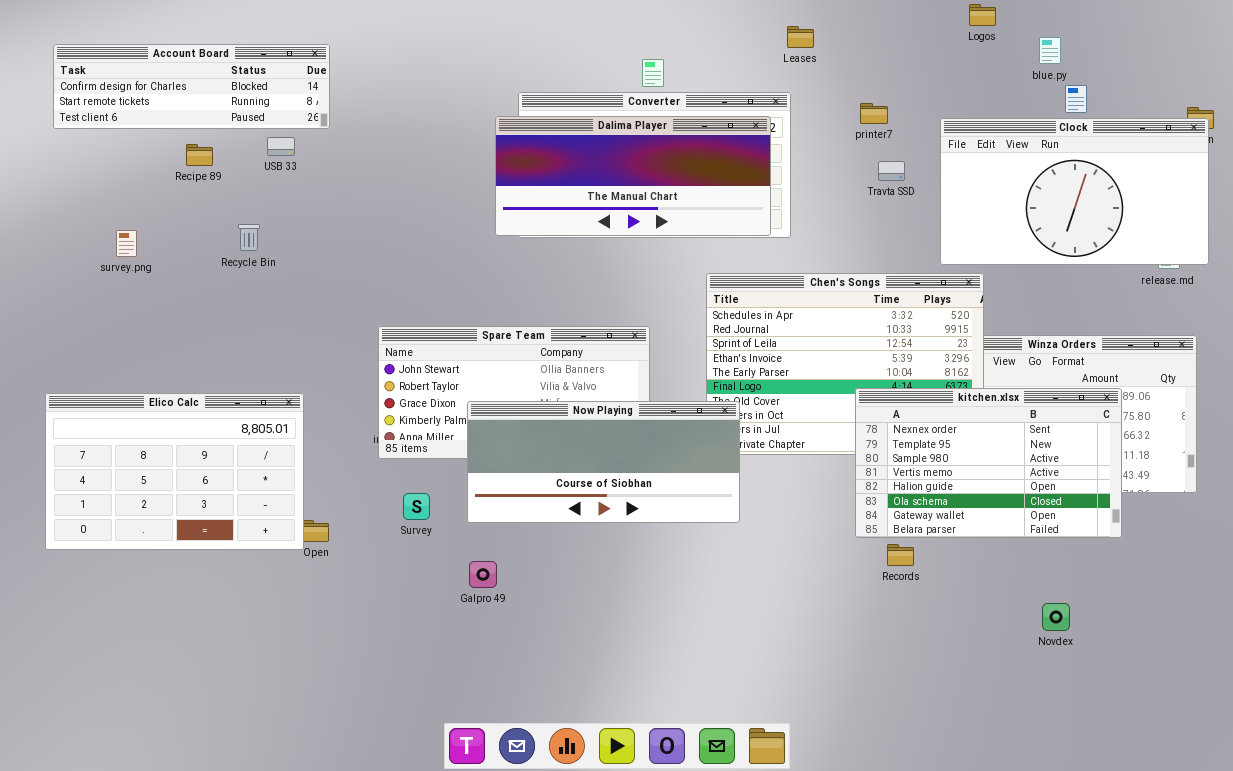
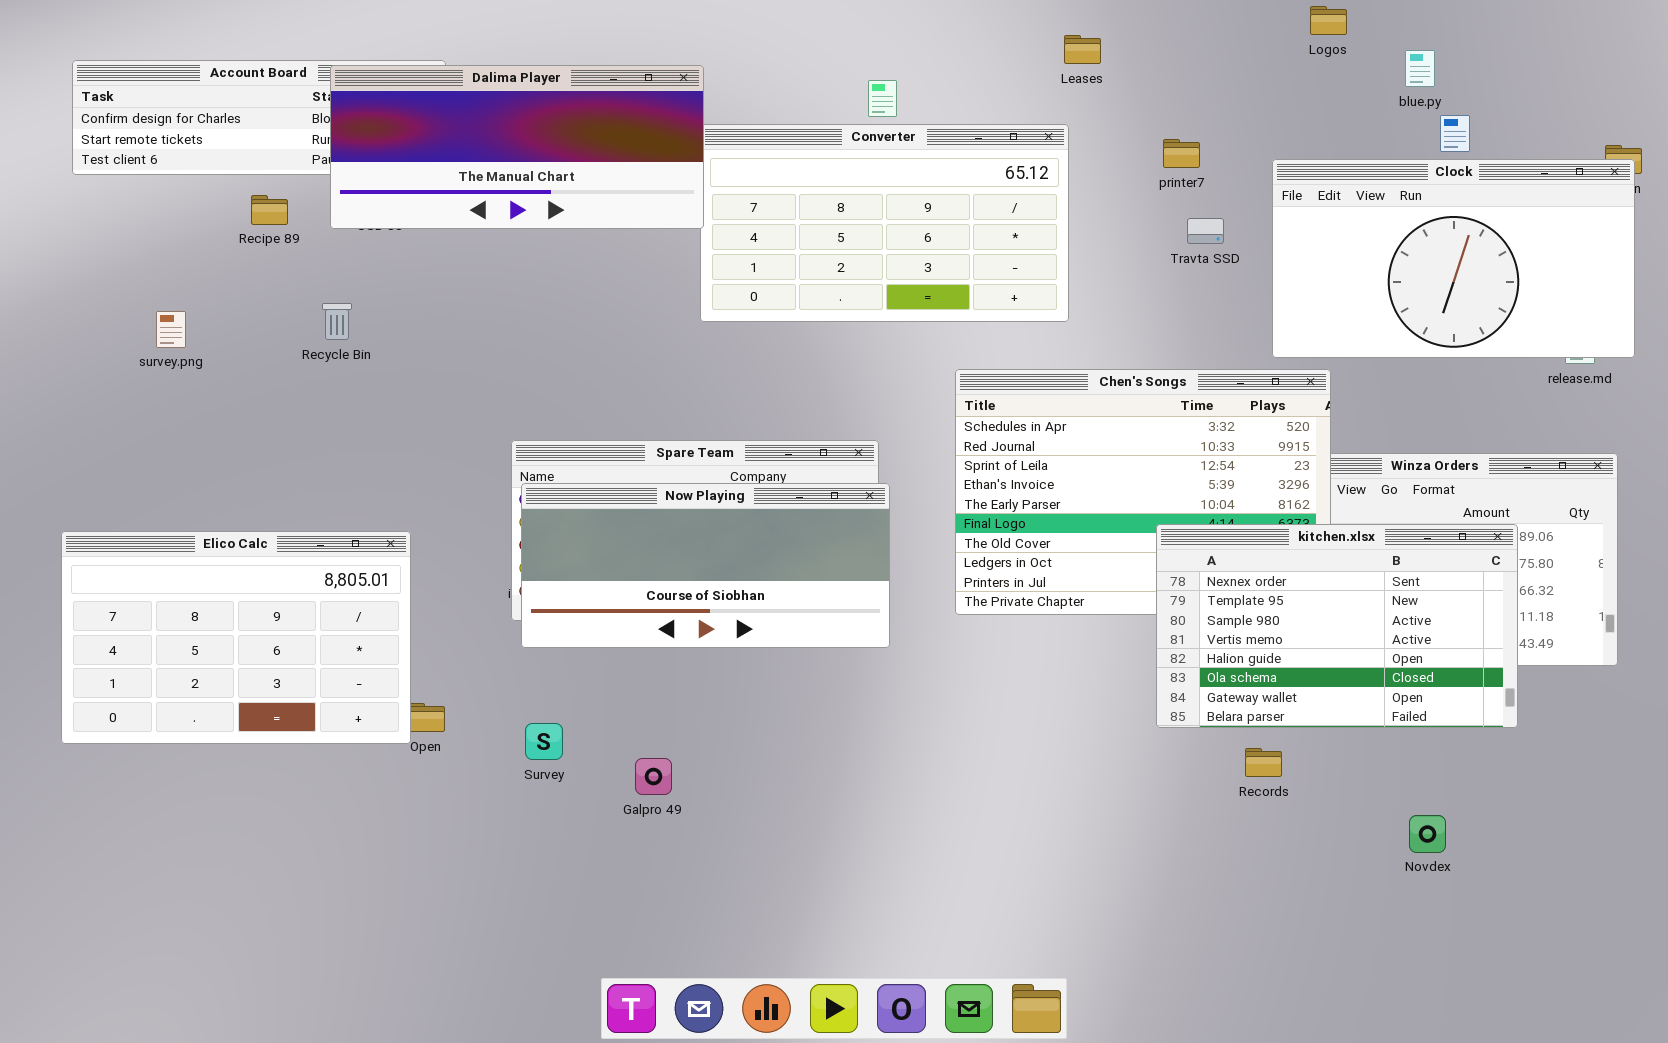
Dalima Player: [495,116,771,236] -> [330,65,704,229], moved
Now Playing: [467,401,740,523] -> [521,483,890,648], moved
Survey: [403,493,430,520] -> [525,723,563,760], moved
Records: [887,544,914,566] -> [1245,748,1282,777], moved

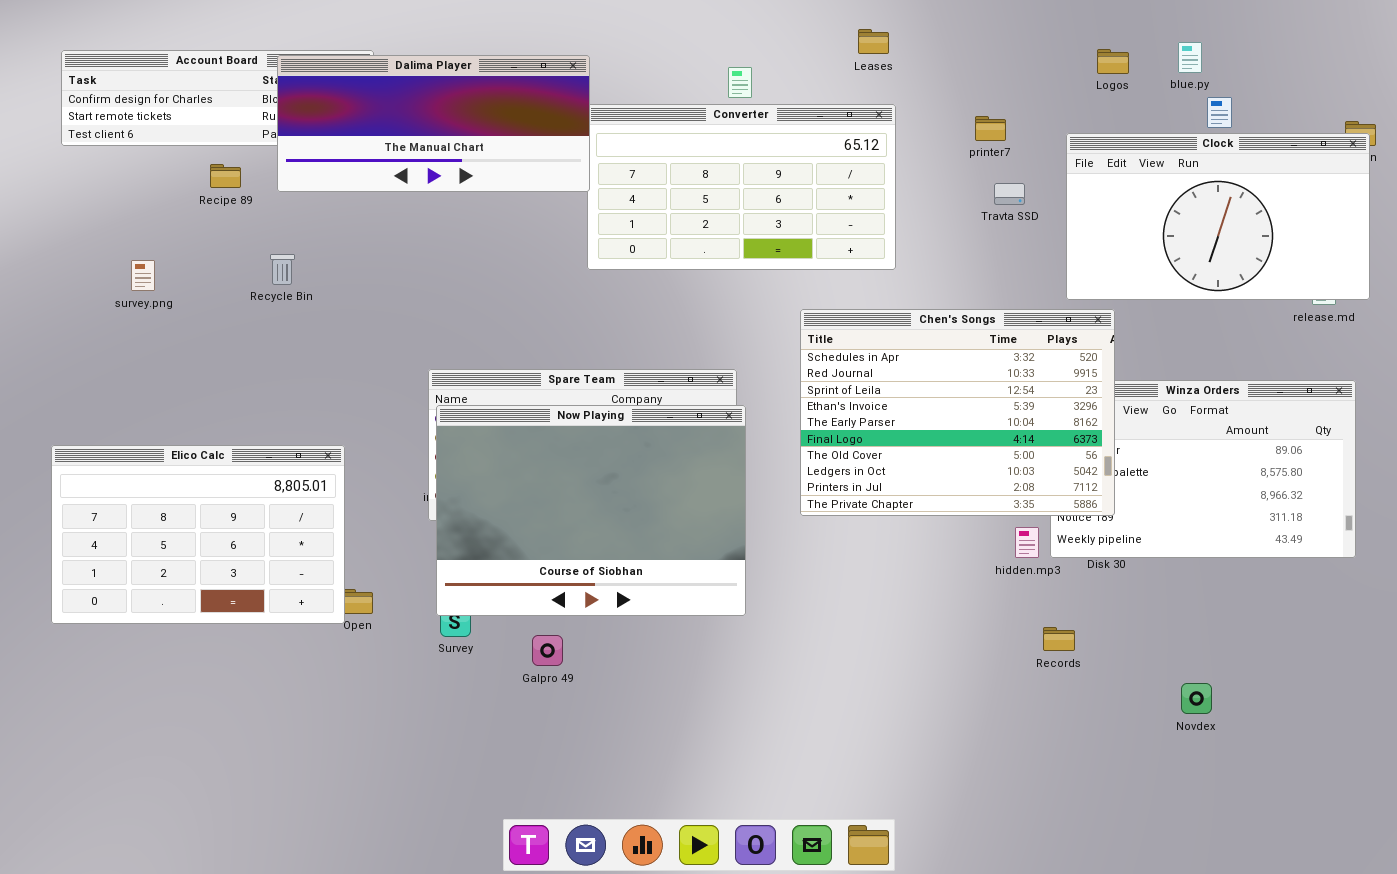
Logos: [1310,6,1347,35] -> [1097,49,1129,74], moved
Leases: [1064,35,1101,64] -> [858,29,889,54], moved
Now Playing: [521,483,890,648] -> [436,405,746,616], resized
kitchen.xlsx: [1156,524,1518,728] -> none, closed

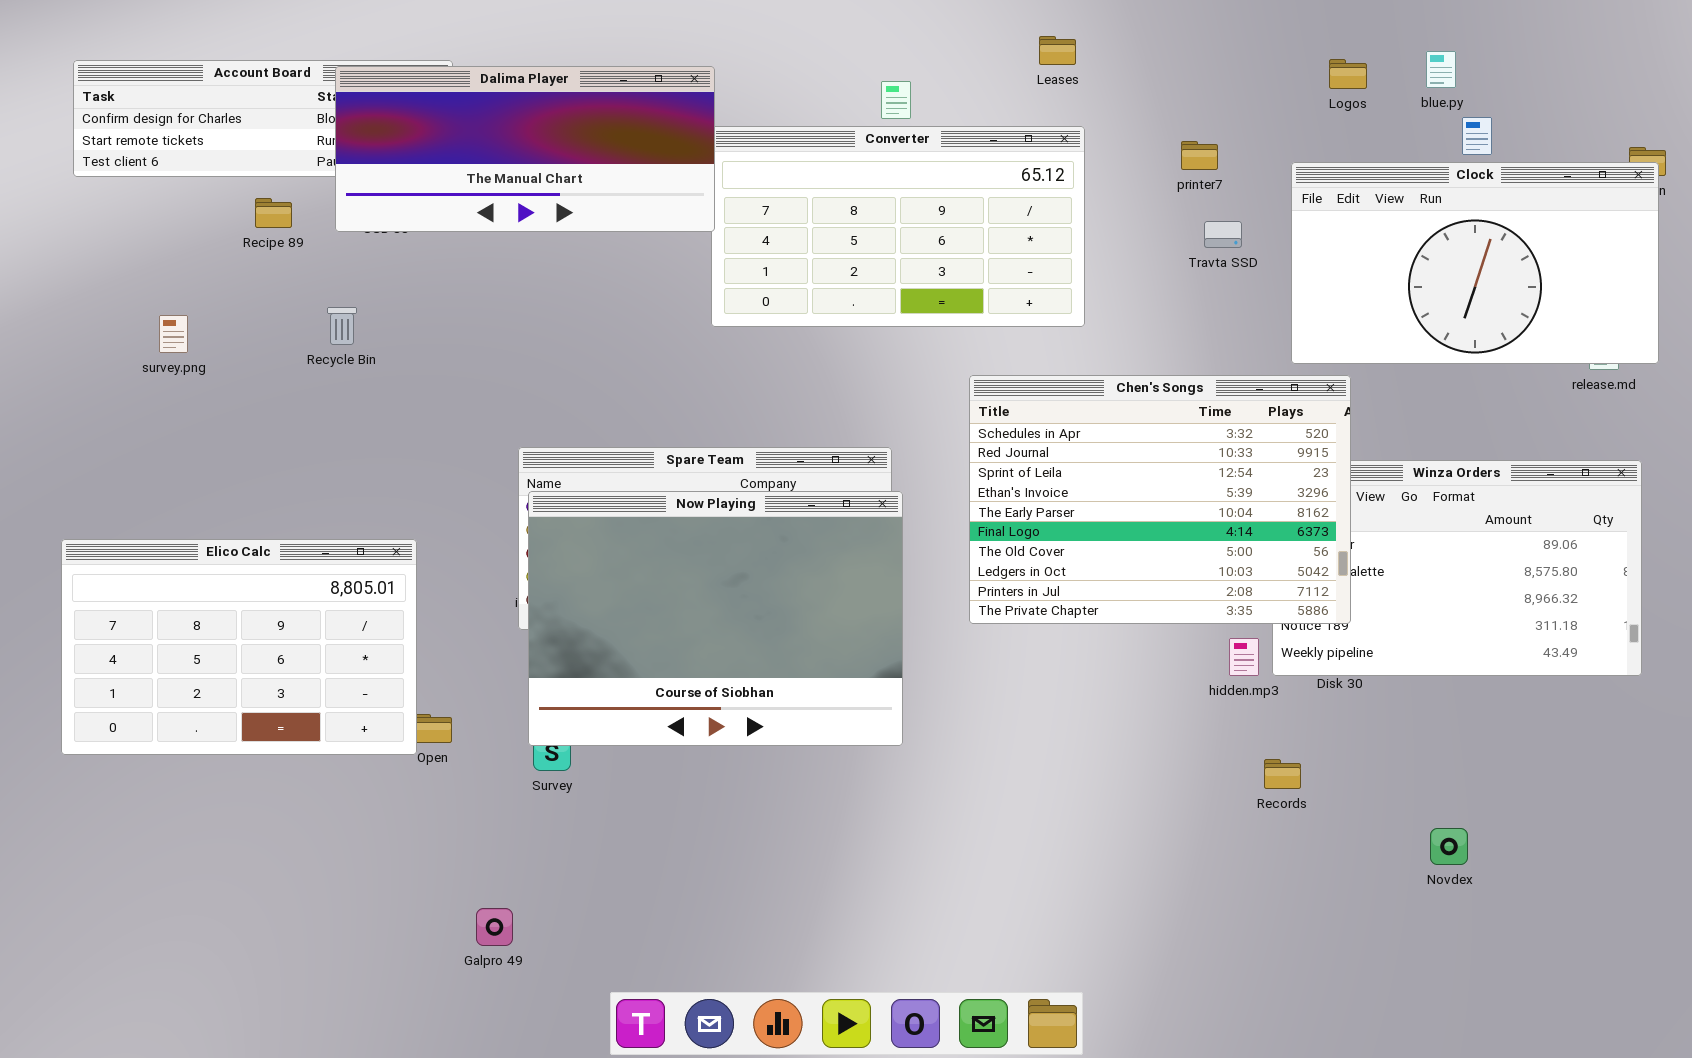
Galpro 49: [532,635,563,666] -> [476,908,513,946], moved

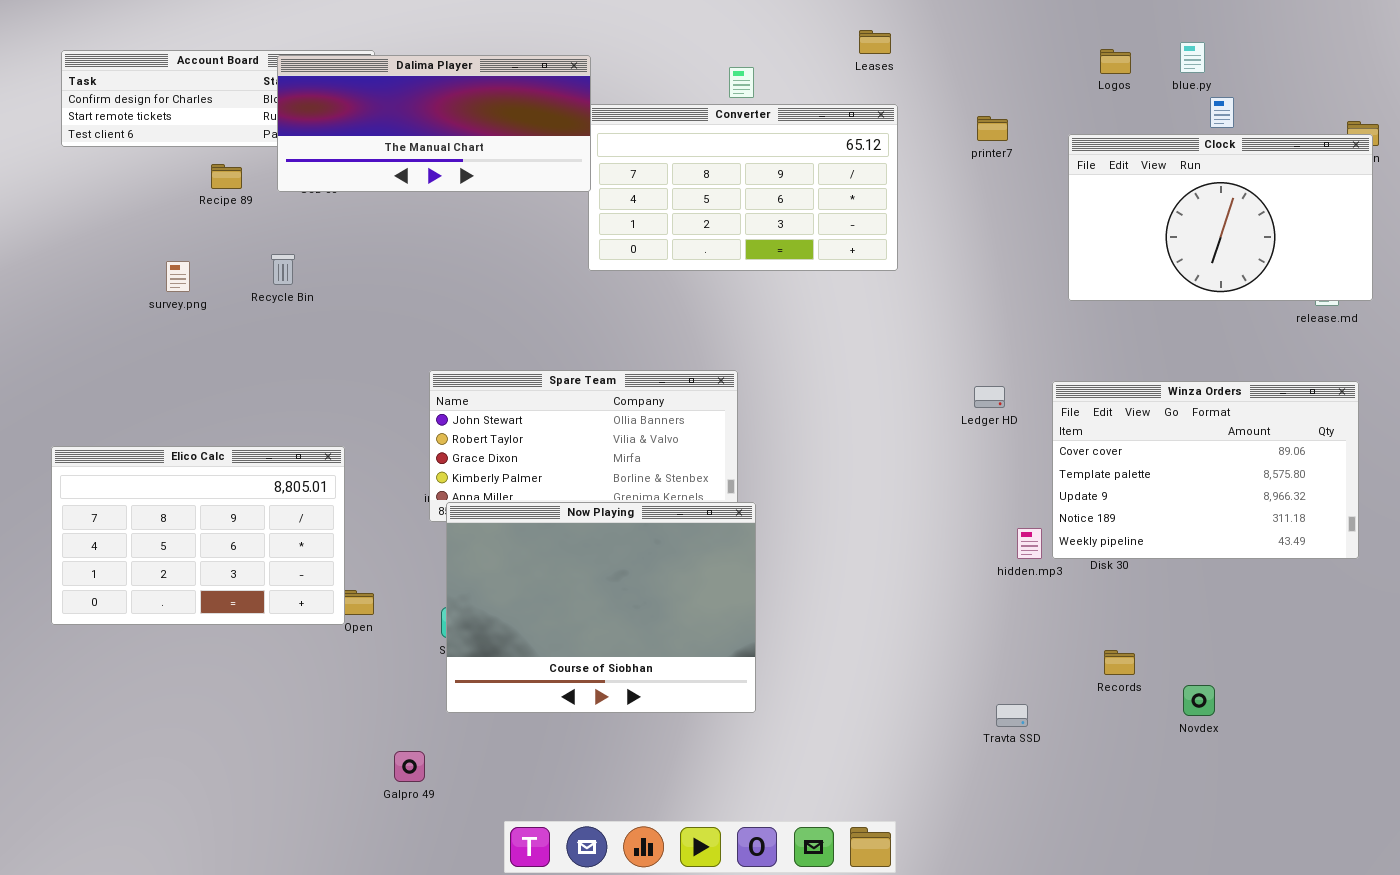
Travta SSD: [1204,221,1242,248] -> [996,704,1028,727], moved
survey.png: [159,315,188,353] -> [166,261,190,292], moved
Chen's Songs: [969,375,1351,624] -> none, closed
Now Playing: [528,491,903,746] -> [446,502,756,713], moved
Records: [1264,759,1301,789] -> [1104,650,1135,675], moved

